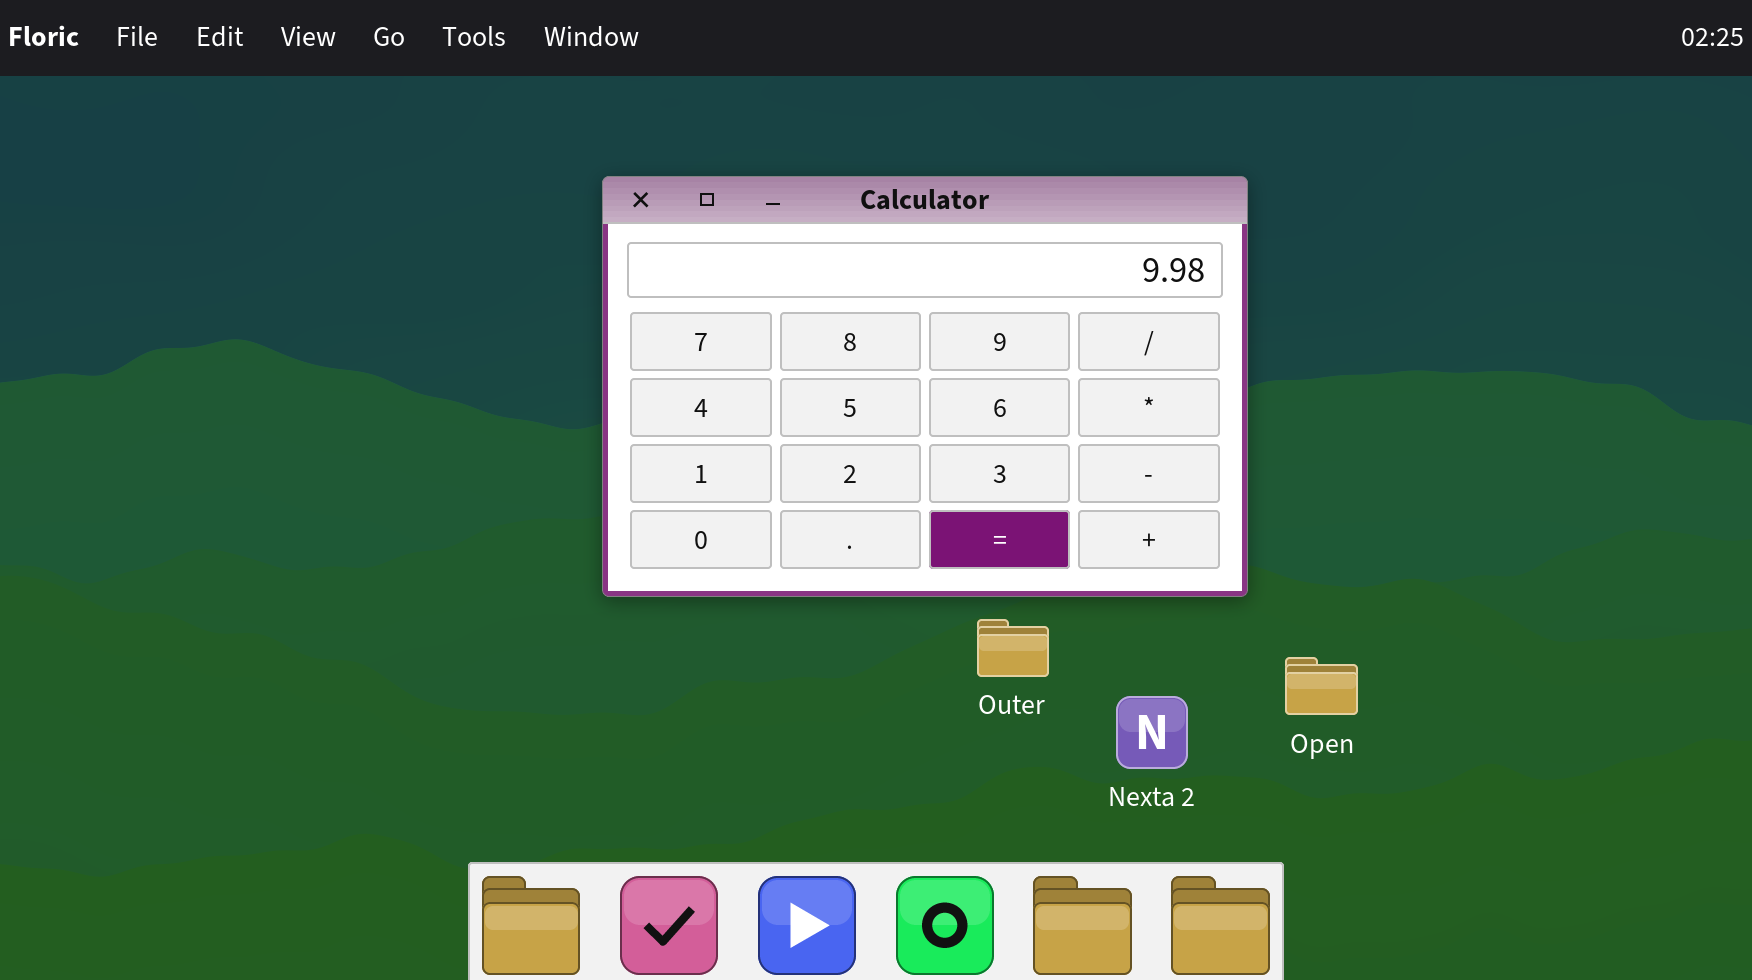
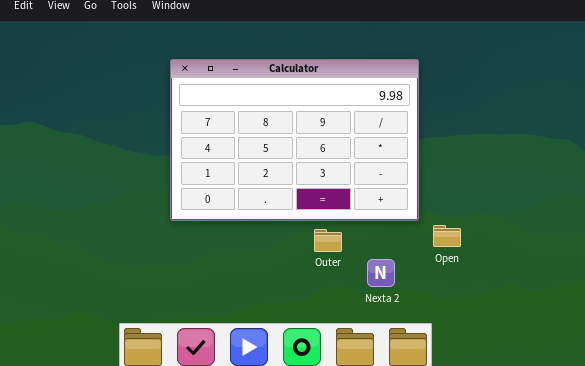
Open: [1285,657,1358,715] -> [433,225,461,247], moved

